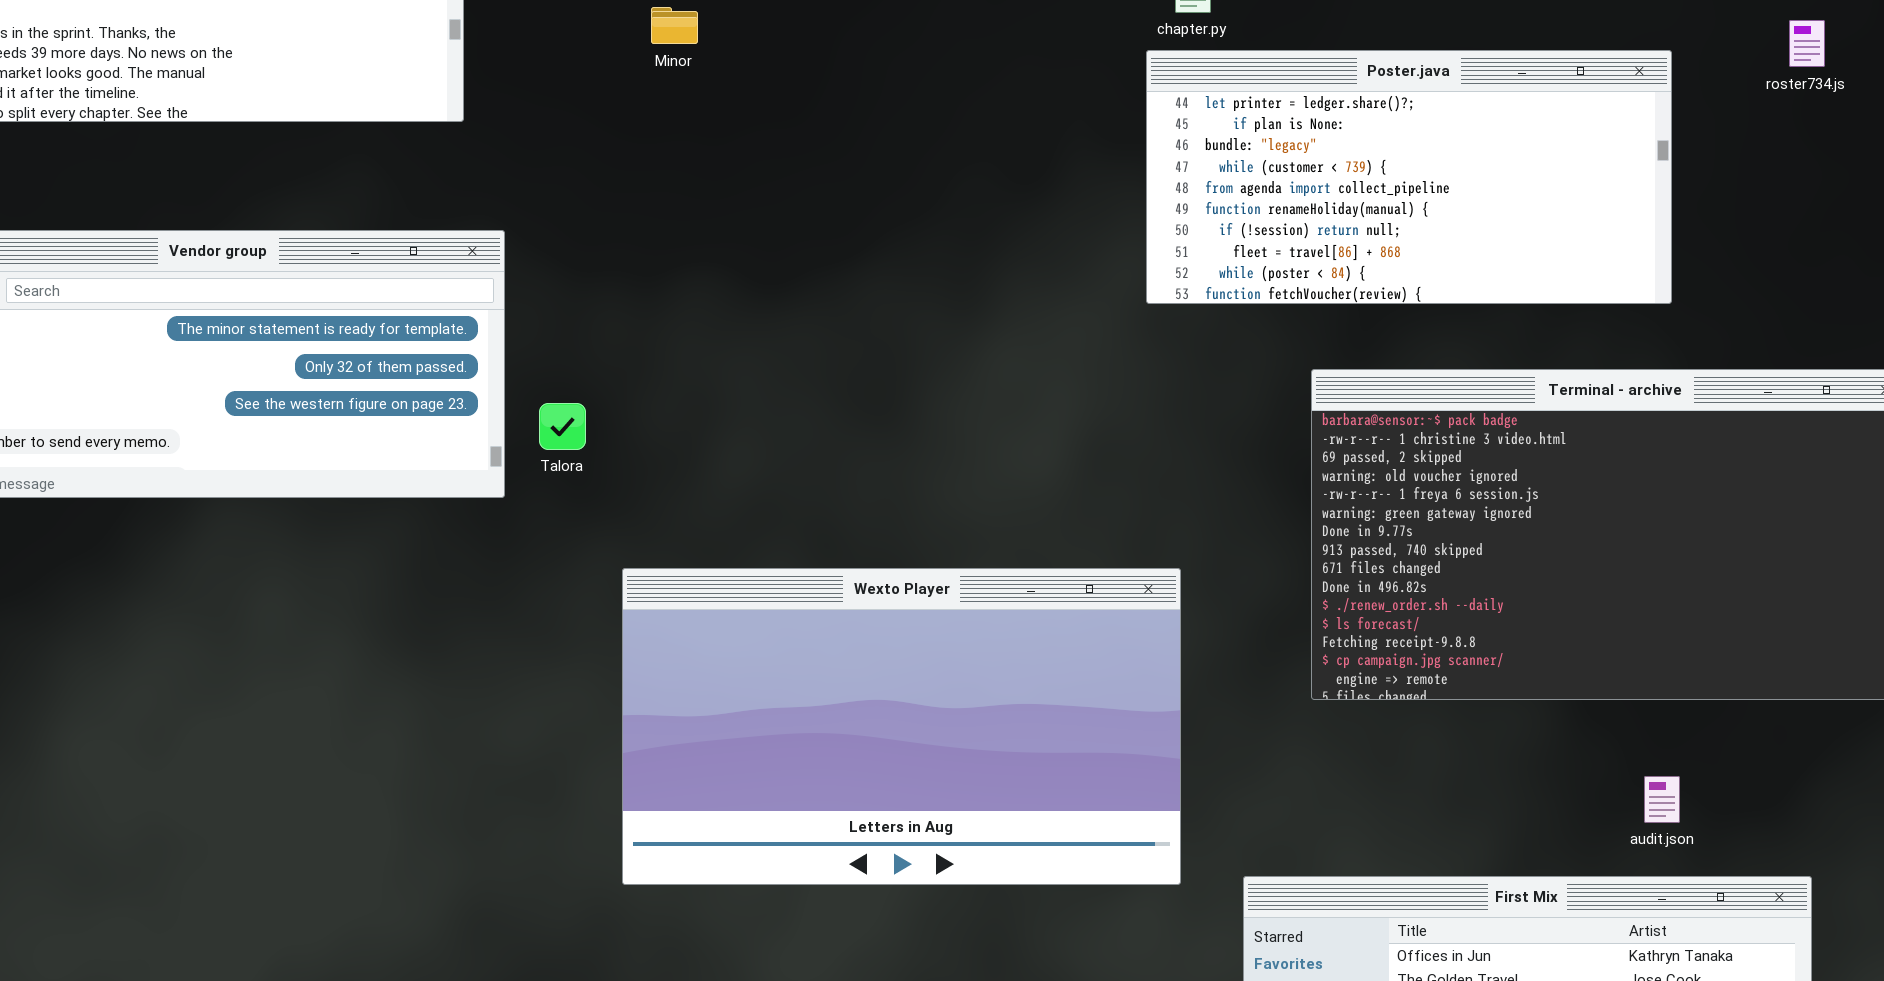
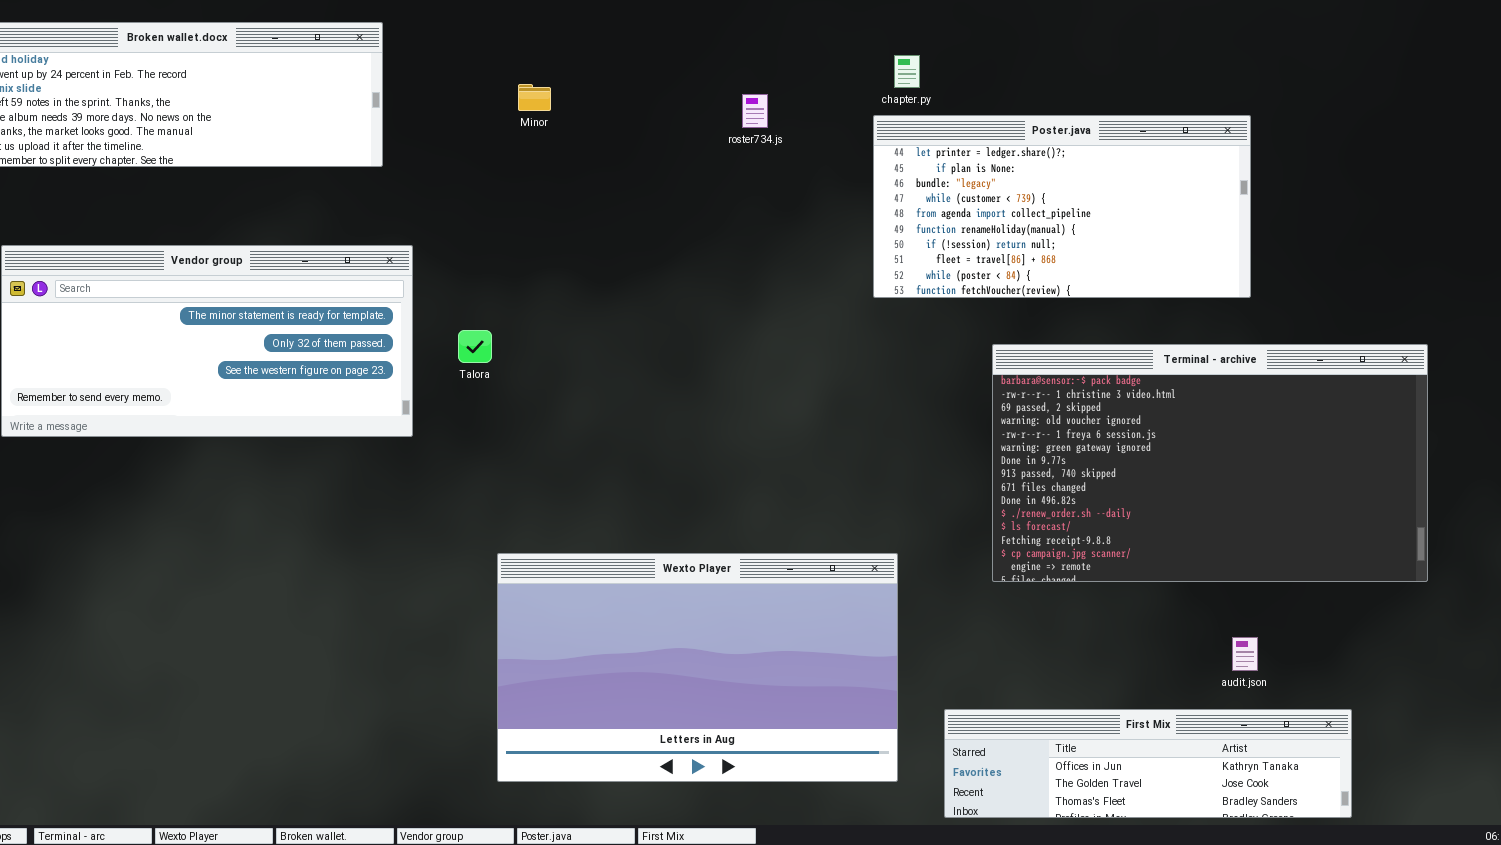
roster734.js: [1789,20,1825,67] -> [742,94,768,128], moved
Talora: [539,403,586,450] -> [458,330,492,363], moved
Wexto Player: [622,568,1181,885] -> [497,553,898,782], moved

